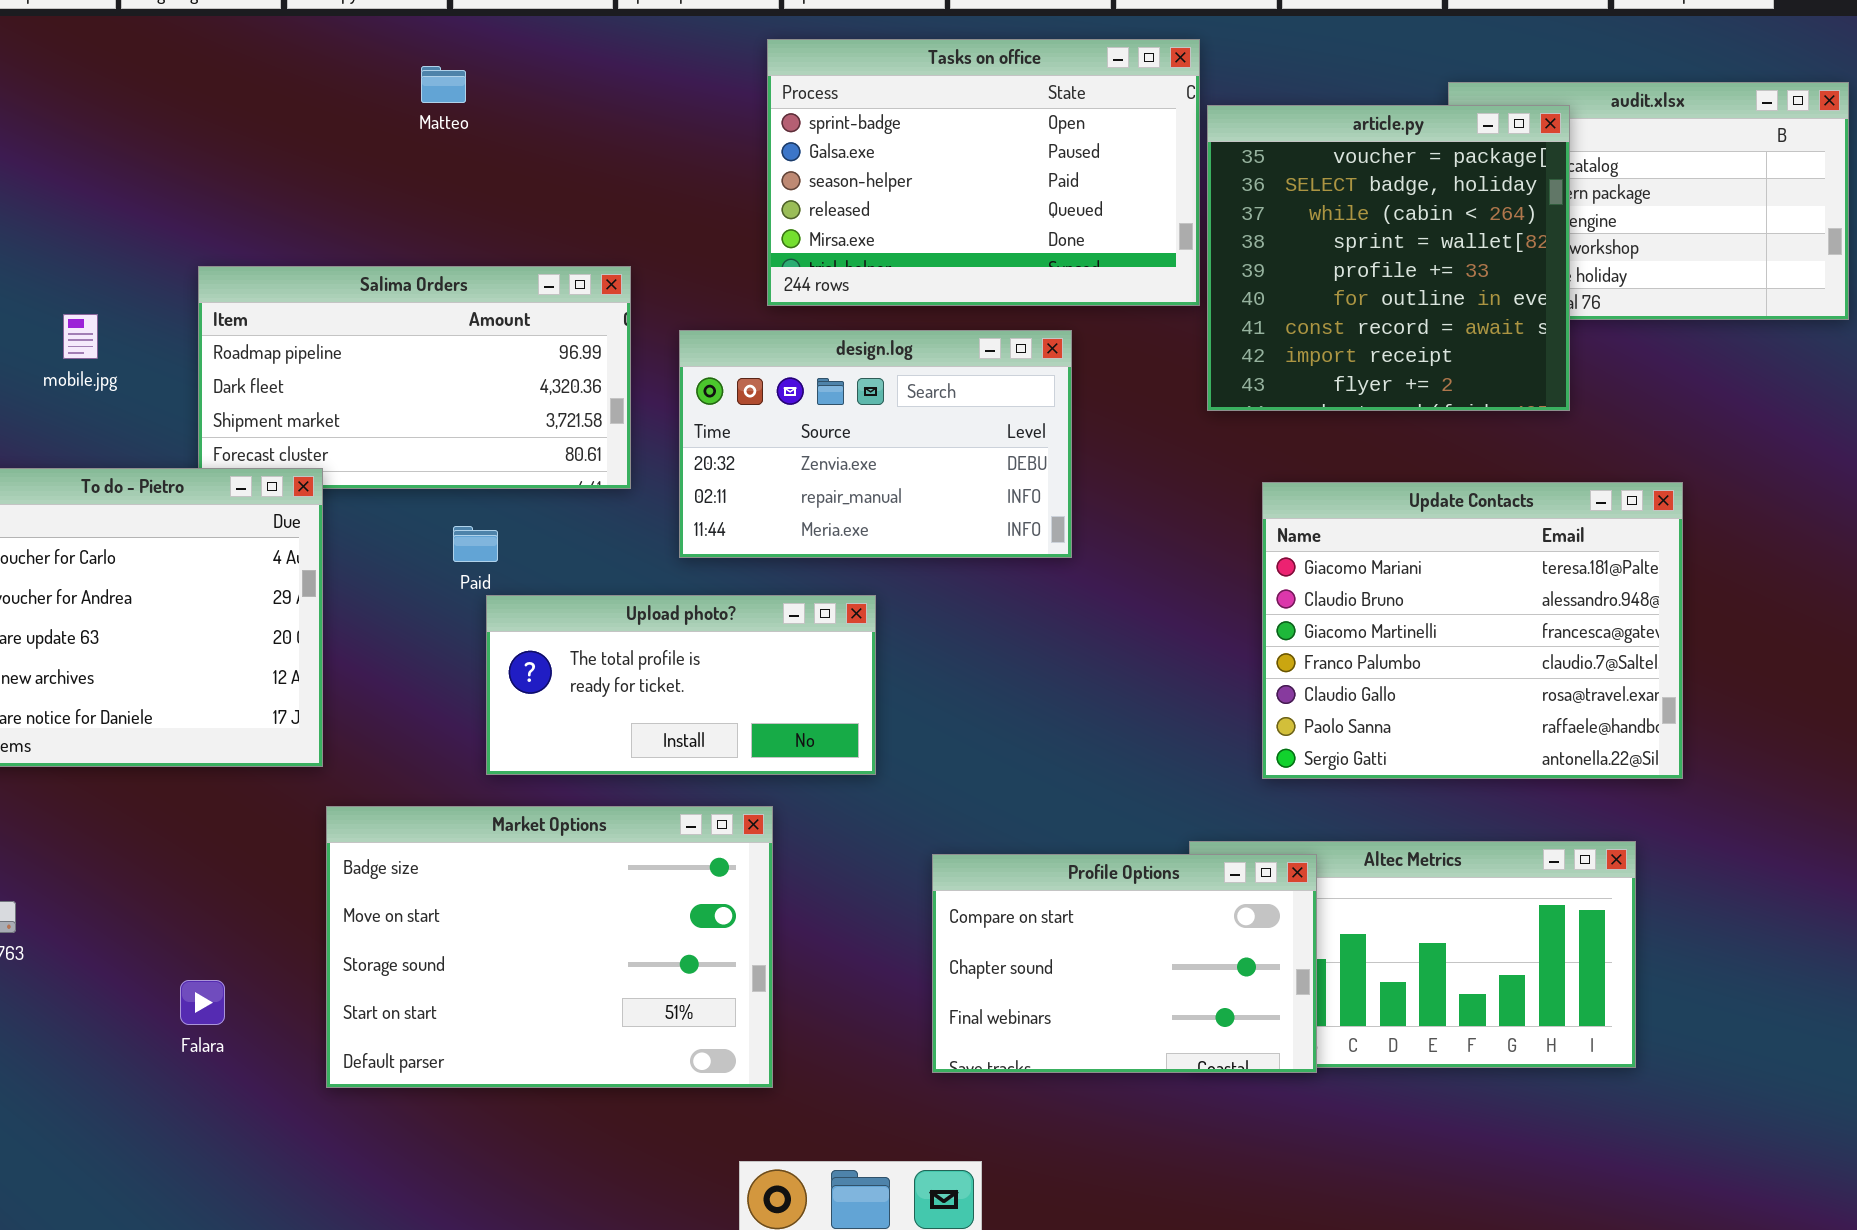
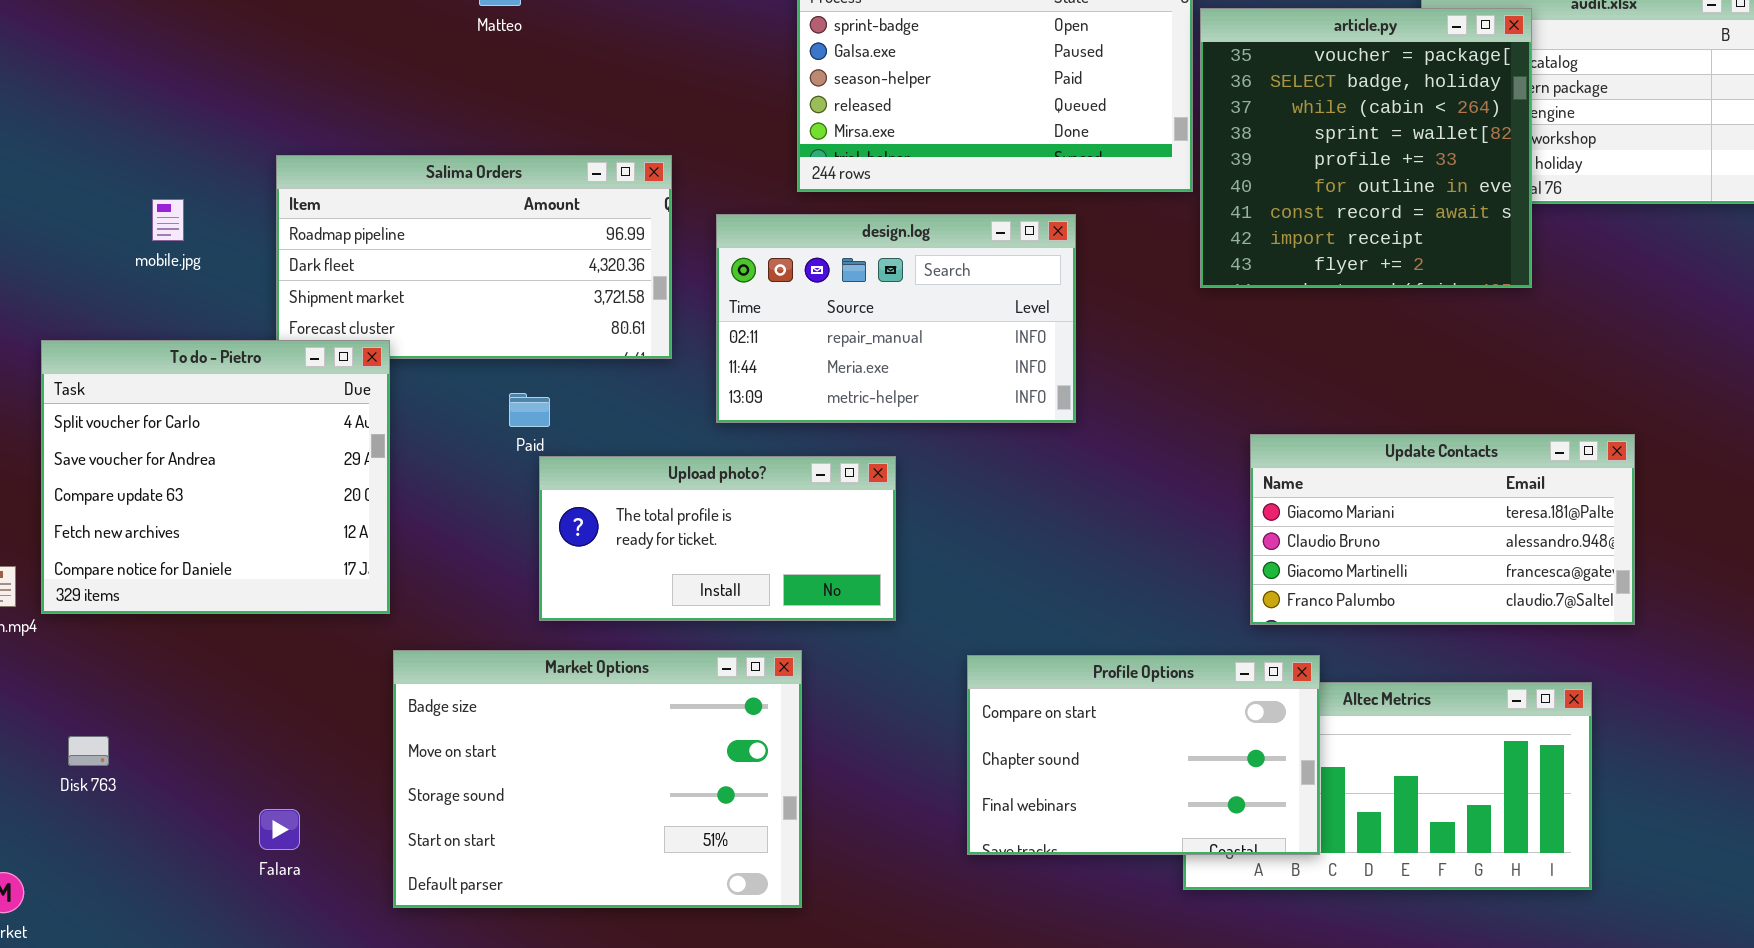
design.log: [679,330,1072,558] -> [716,214,1076,423], scrolled down 1 row
Update Contacts: [1262,482,1683,779] -> [1250,434,1635,625], resized
Profile Options: [932,854,1317,1073] -> [967,655,1320,855], moved

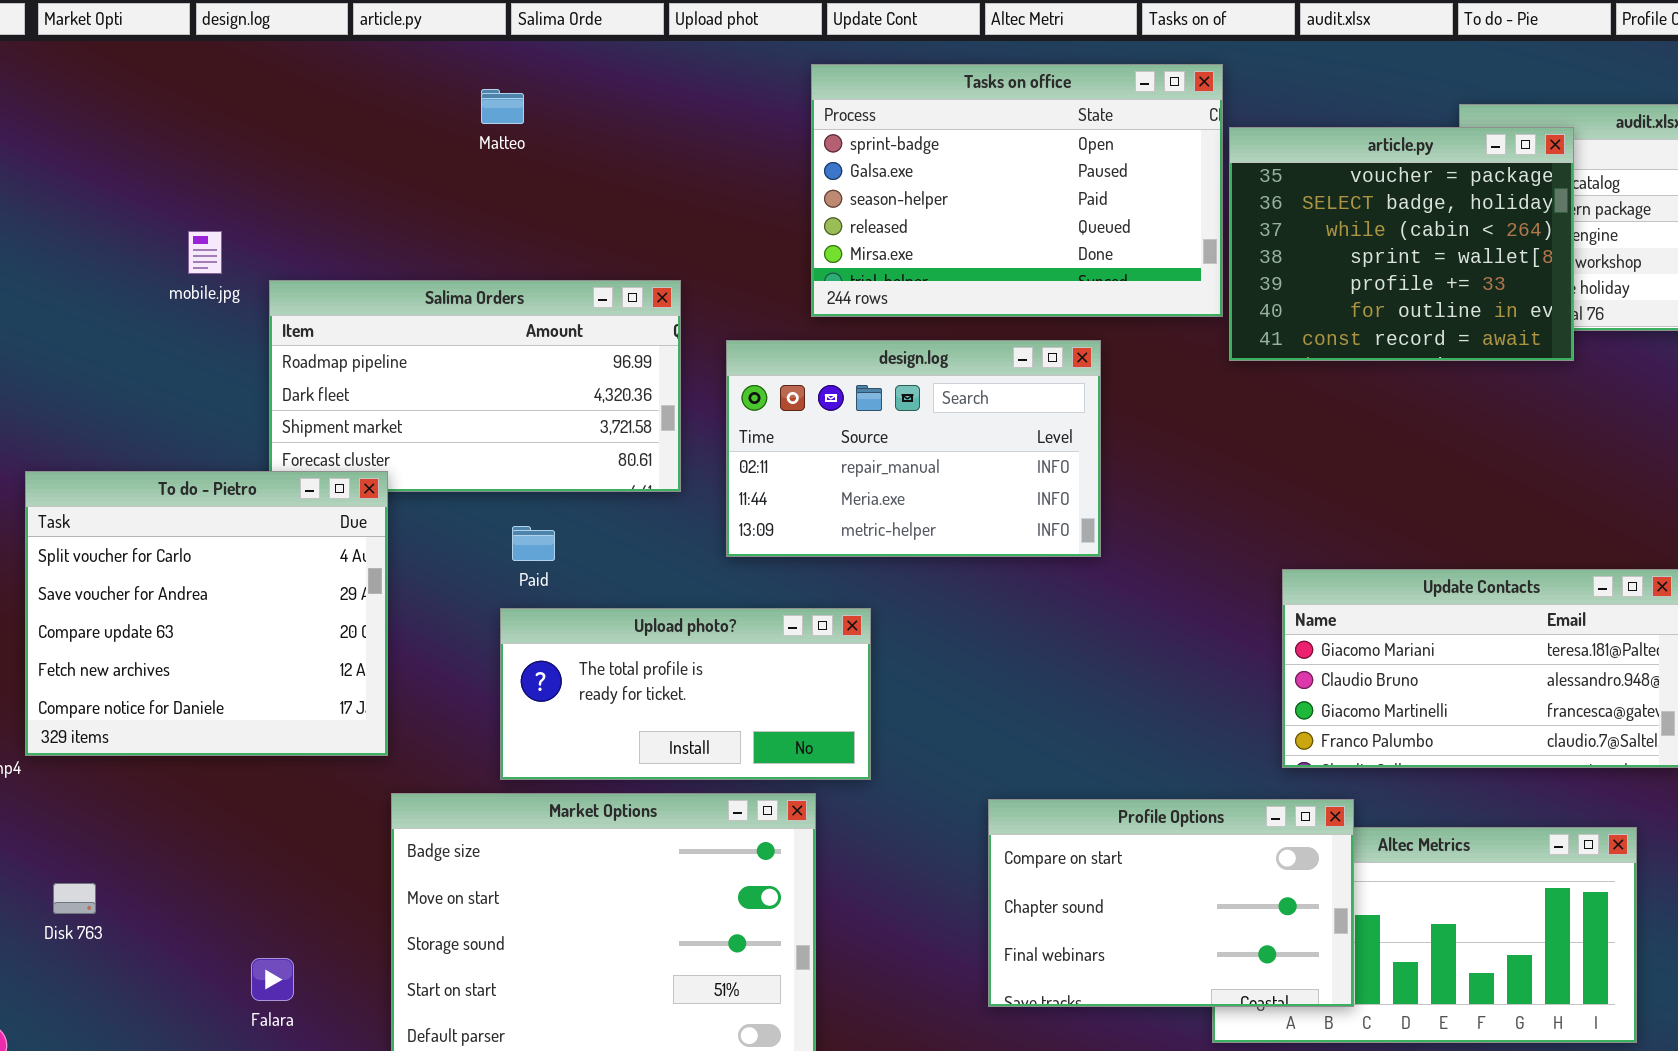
article.py: [1200,8,1532,288] -> [1229,127,1574,361], resized
mobile.jpg: [152,199,184,241] -> [188,231,222,274], moved
Upload photo?: [539,456,896,621] -> [500,608,871,780], moved

